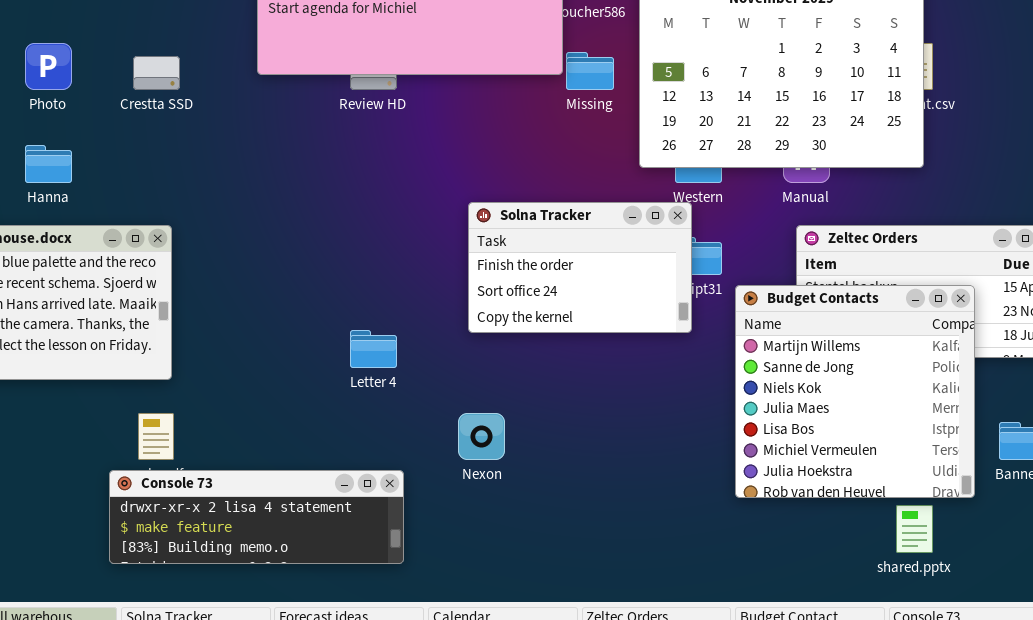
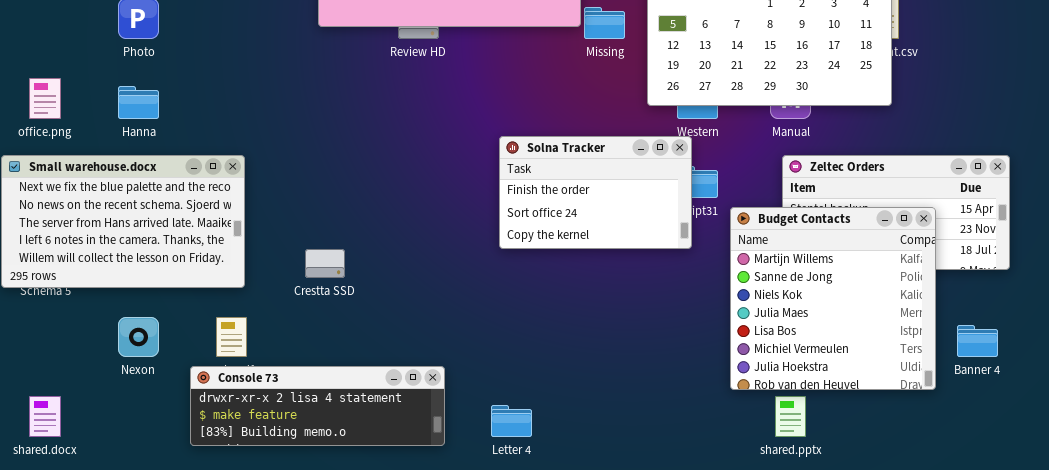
Crestta SSD: [133,56,180,90] -> [305,249,345,278], moved
Letter 4: [350,330,397,368] -> [491,405,532,437], moved
Nexon: [458,413,505,460] -> [118,317,159,357], moved
shared.pptx: [896,505,933,553] -> [775,396,806,437], moved

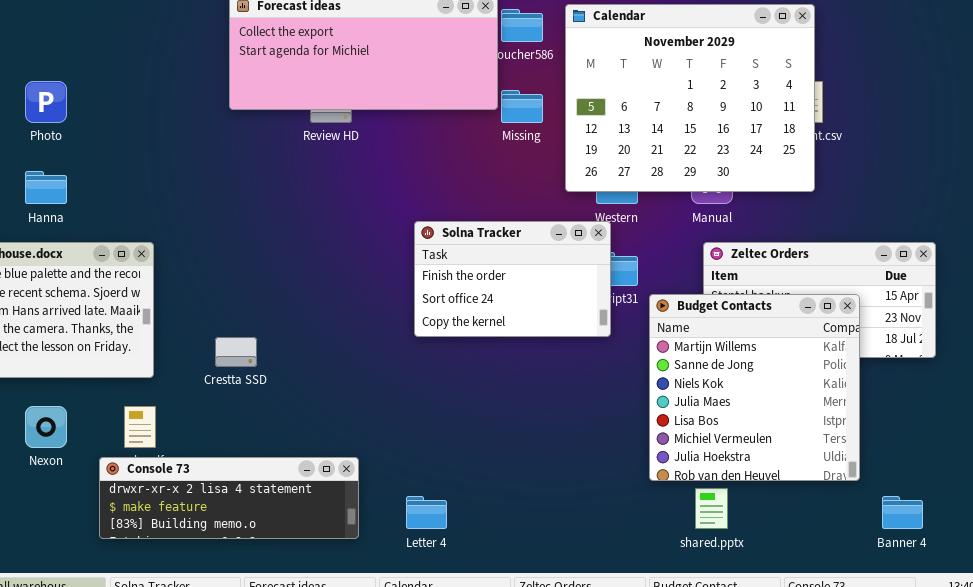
Banner 4: [957,325,998,357] -> [882,496,923,529], moved

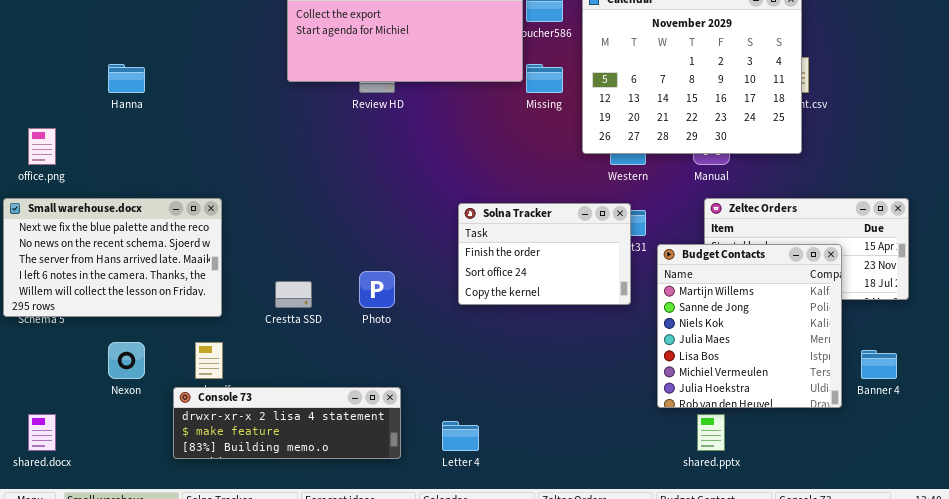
Photo: [25,81,67,123] -> [359,271,395,308], moved
Hanna: [25,171,67,204] -> [108,64,145,93], moved
Solna Tracker: [414,221,611,337] -> [458,203,631,305], moved
Banner 4: [882,496,923,529] -> [861,350,897,379], moved

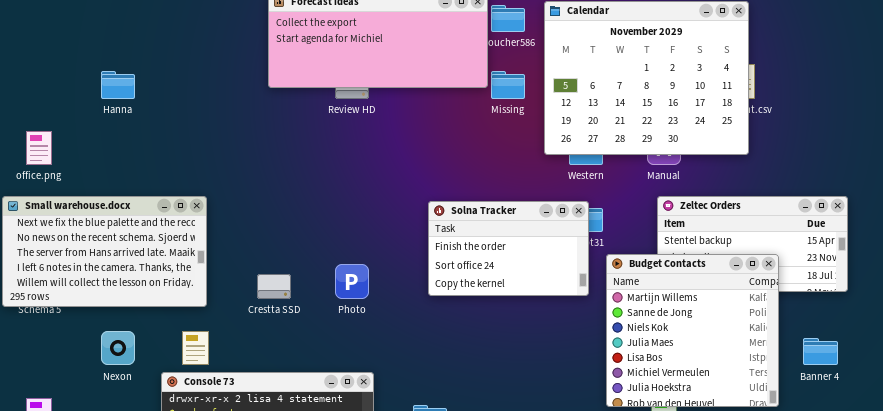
Budget Contacts: [657,244,842,408] -> [606,254,779,407], moved

